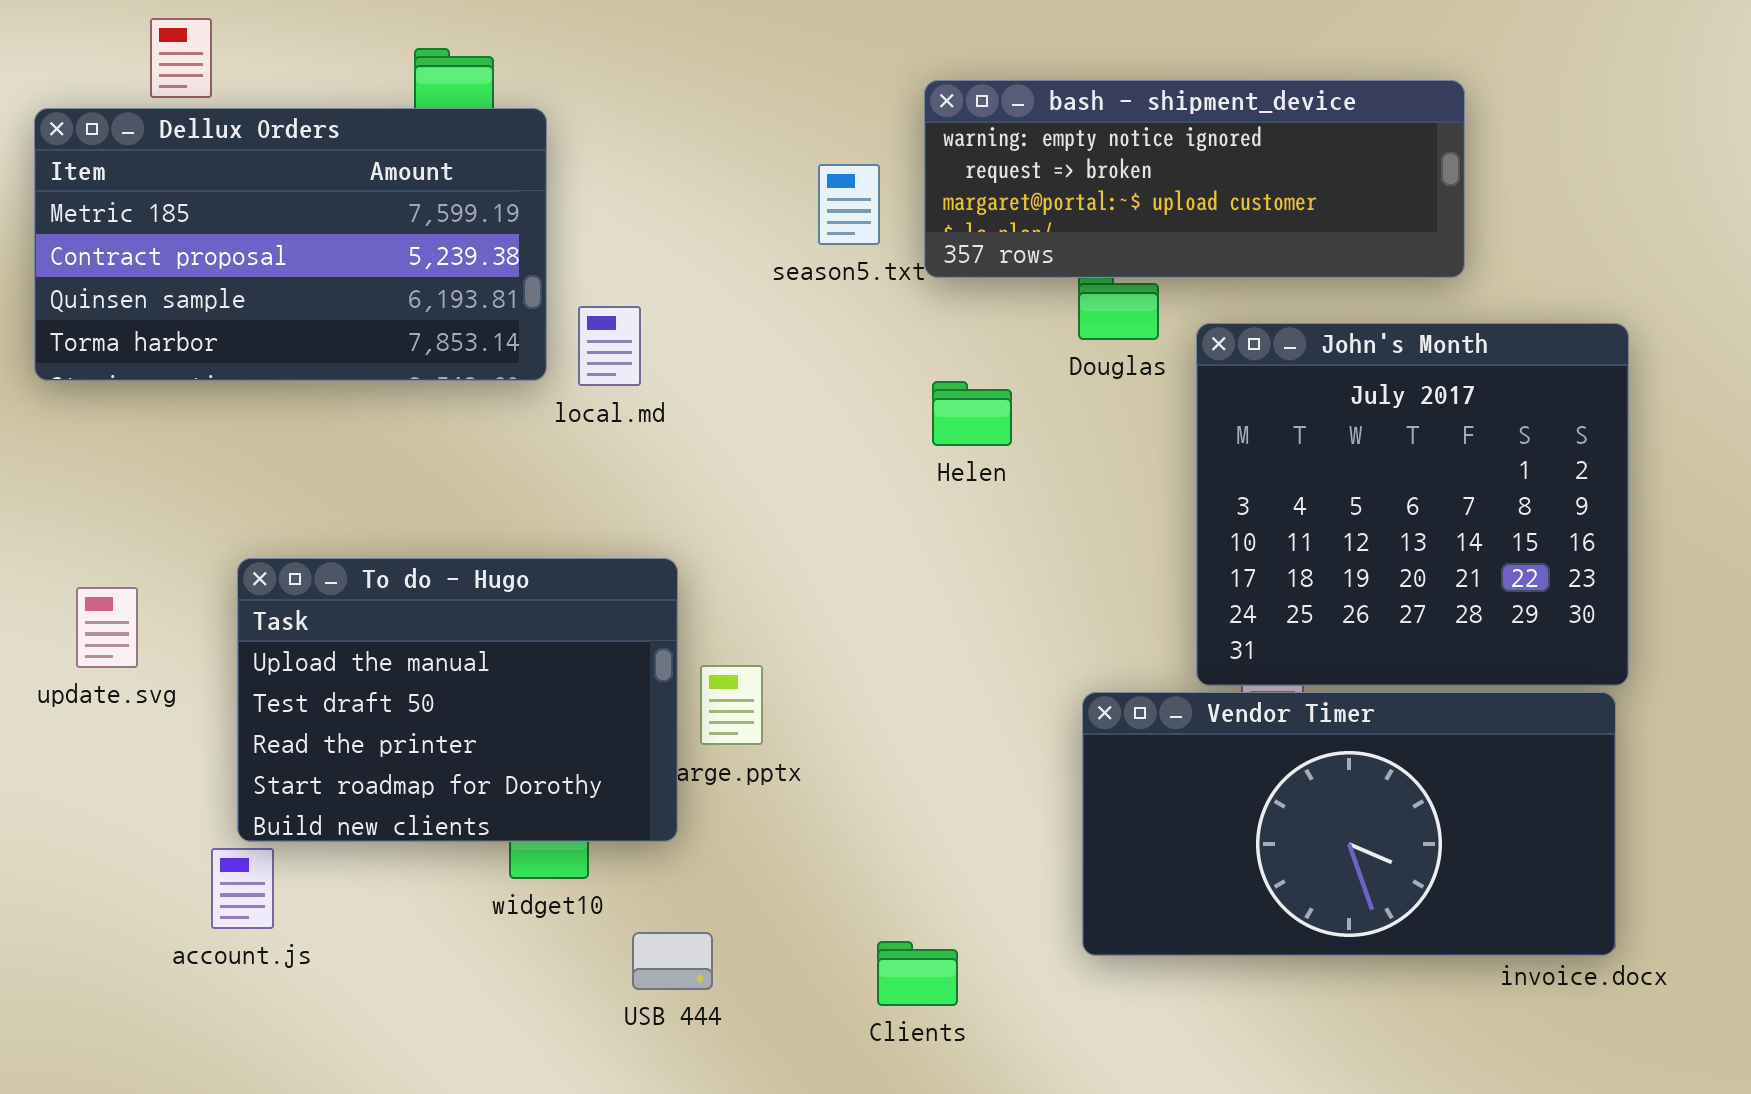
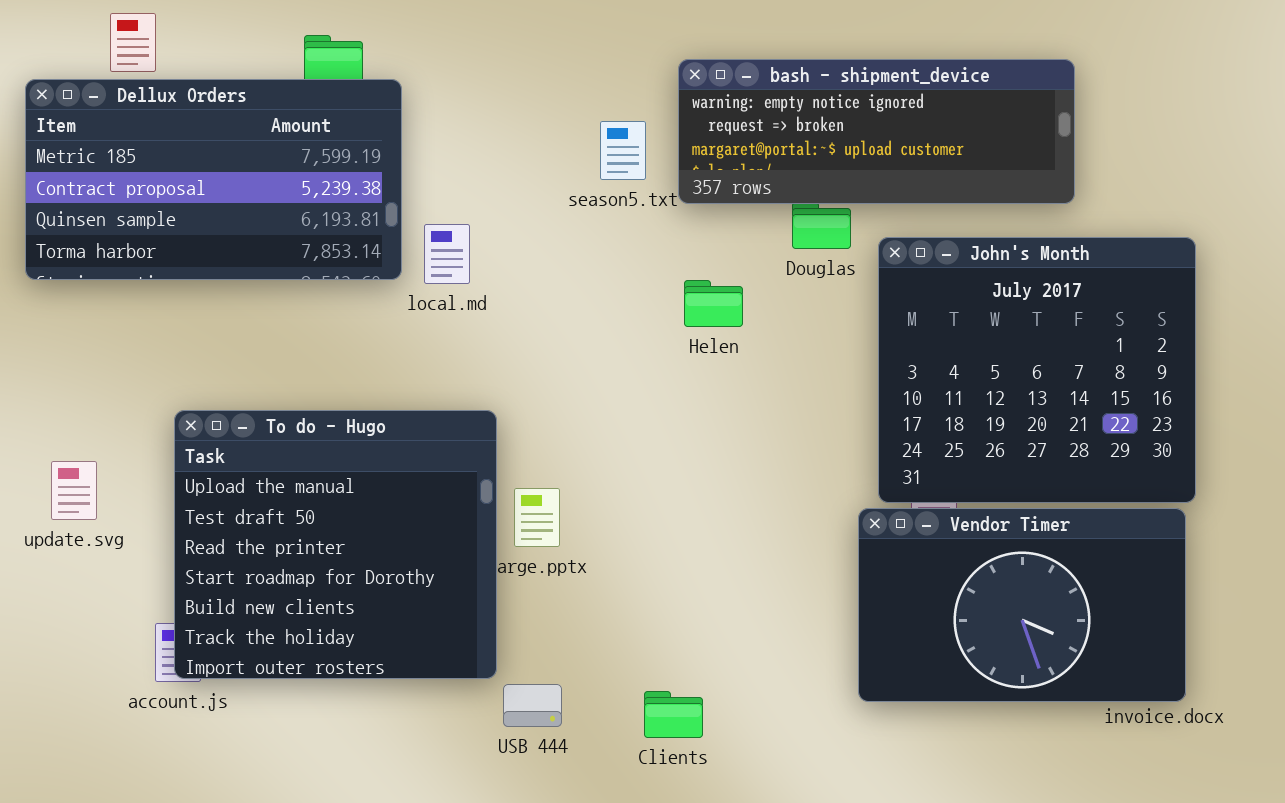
To do - Hugo: [237,558,678,842] -> [174,410,497,679], resized
update.svg: [76,587,138,668] -> [51,461,97,520], moved
Vendor Timer: [1082,692,1616,956] -> [858,508,1186,702], resized
USB 444: [632,932,713,990] -> [503,684,562,727], moved

